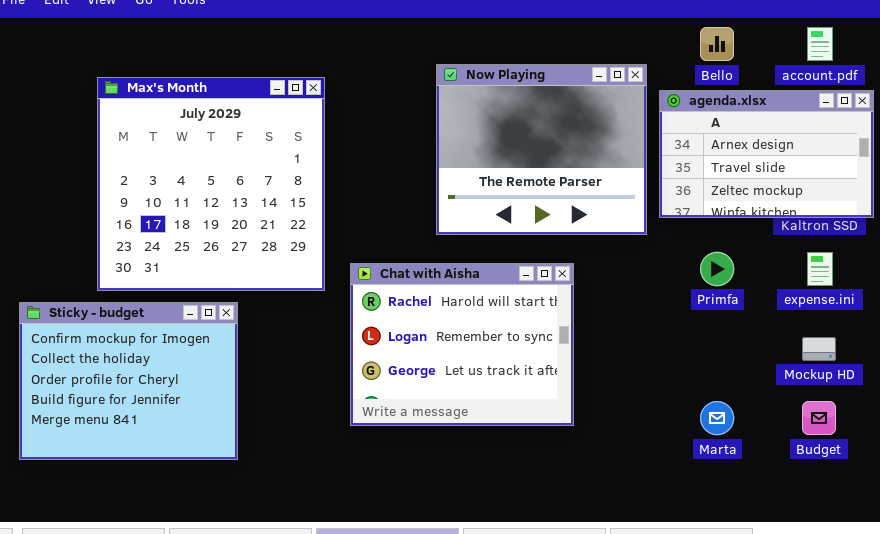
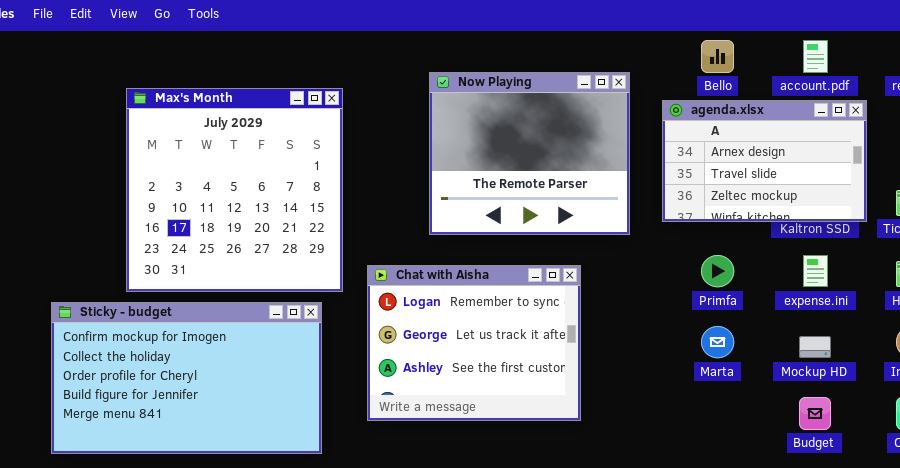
Now Playing: [436,64,647,235] -> [429,72,630,235], moved
Chat with Aisha: [350,263,574,426] -> [367,265,581,421], scrolled down 1 row
Sticky - budget: [19,302,238,460] -> [51,302,322,454], resized
Marta: [700,401,734,435] -> [701,326,734,358], moved

